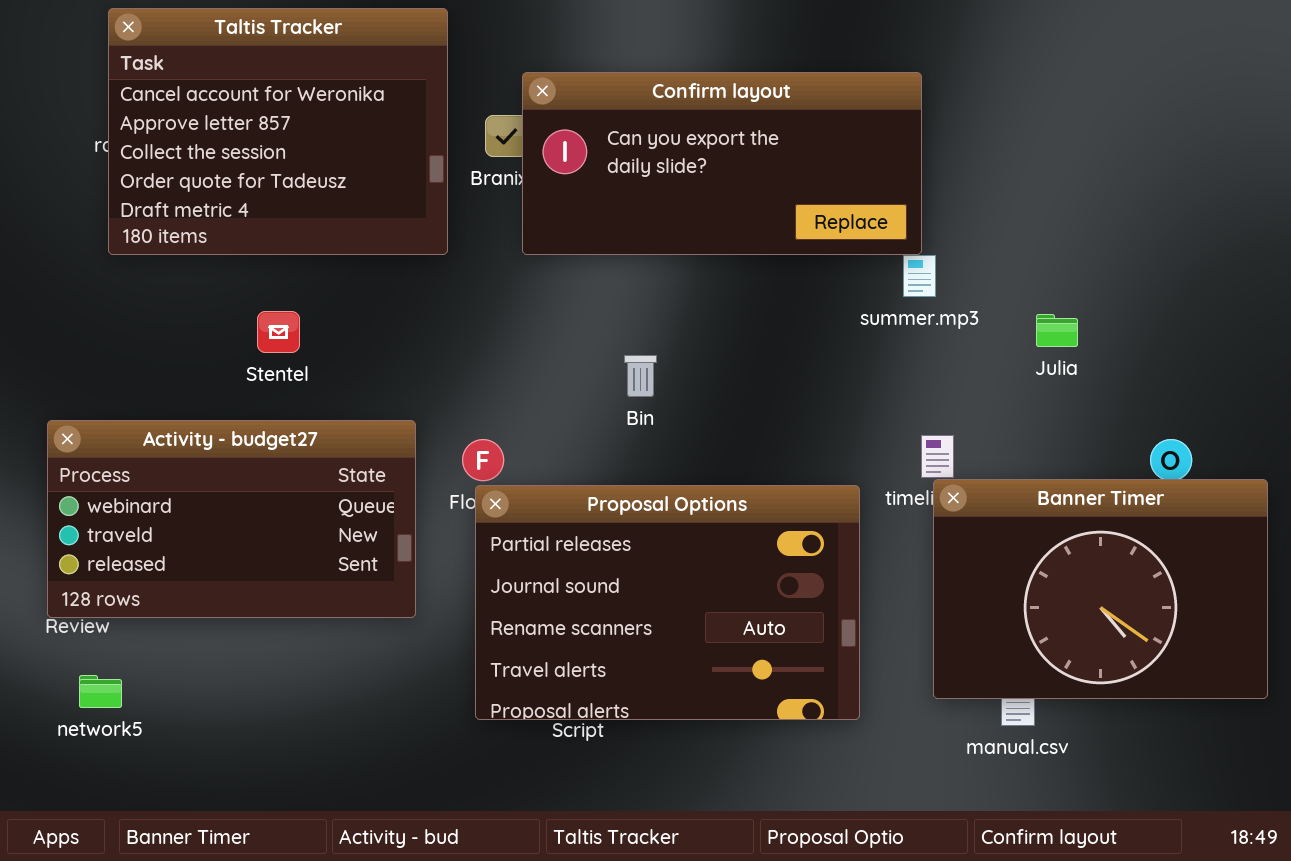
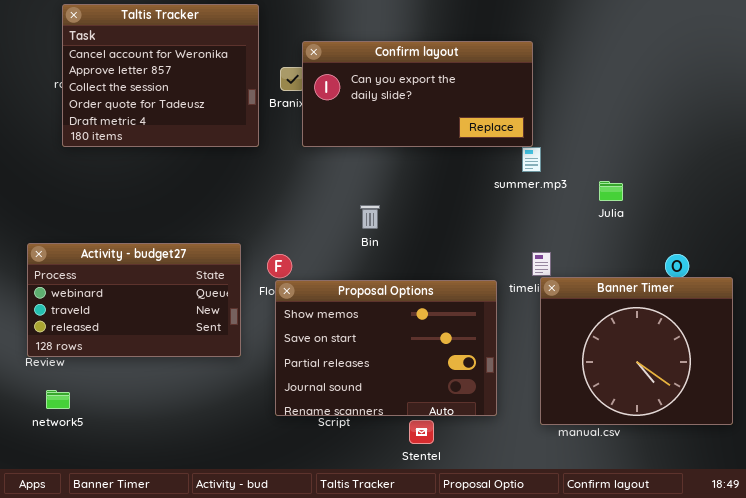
Stentel: [257,311,300,353] -> [409,420,434,444], moved
Banner Timer: [933,479,1268,699] -> [540,277,733,425], resized
Proposal Options: [475,485,860,720] -> [275,280,497,416], scrolled up 2 rows

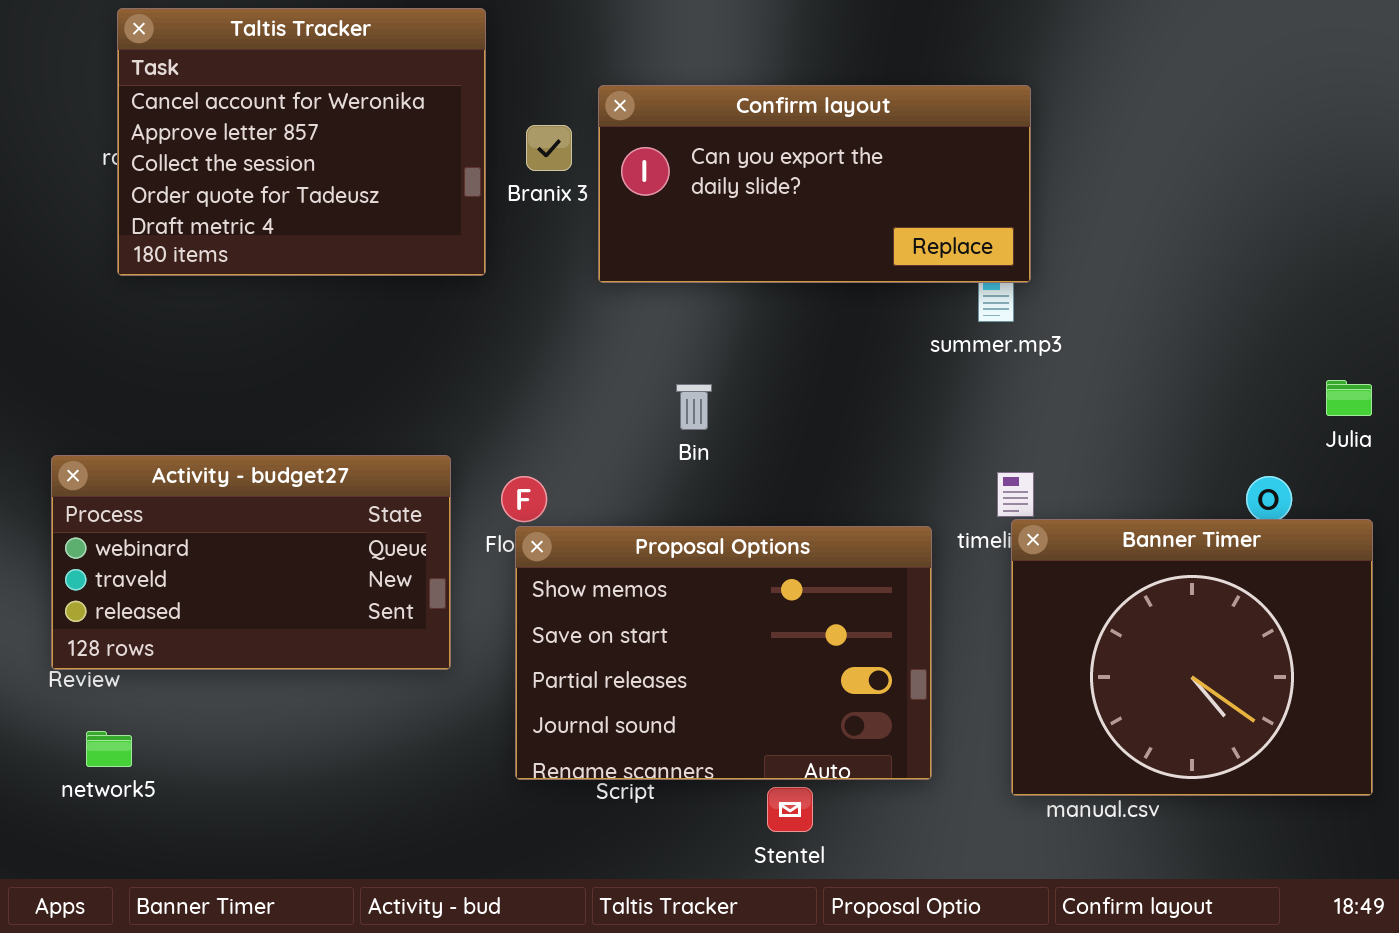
Confirm layout: [302,41,533,147] -> [598,85,1031,283], moved
Julia: [599,181,623,201] -> [1326,380,1372,416], moved

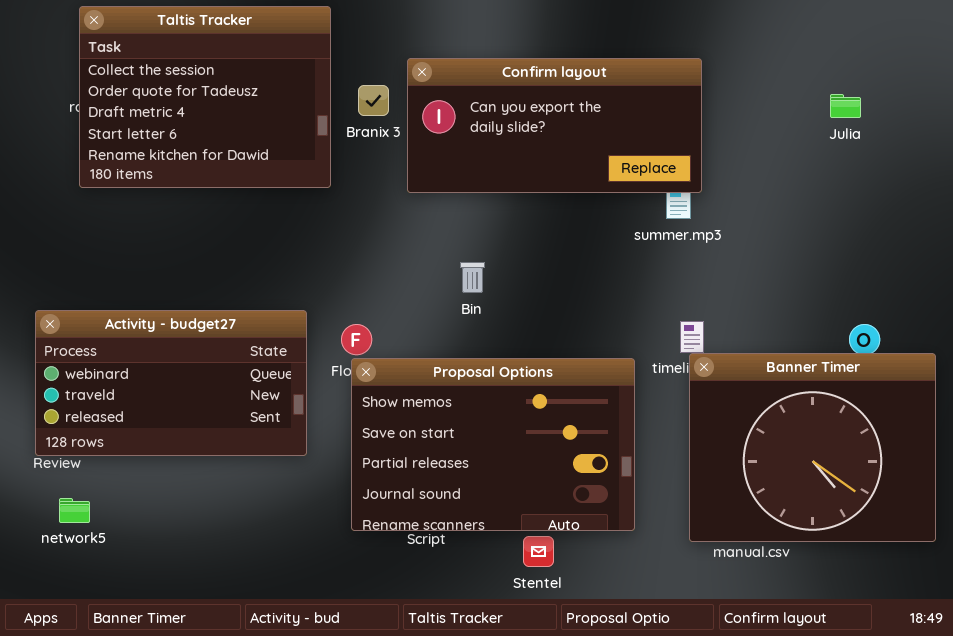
Taltis Tracker: [117,8,486,276] -> [79,6,331,188], scrolled down 2 rows
Julia: [1326,380,1372,416] -> [830,94,861,118], moved

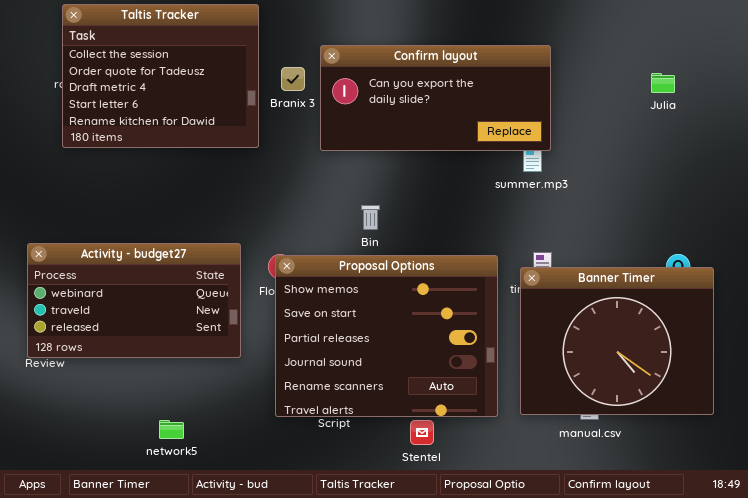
Banner Timer: [689,353,936,542] -> [520,267,714,415], moved
Proposal Options: [351,358,635,531] -> [275,255,498,417], resized
network5: [59,498,90,523] -> [159,420,184,439], moved

